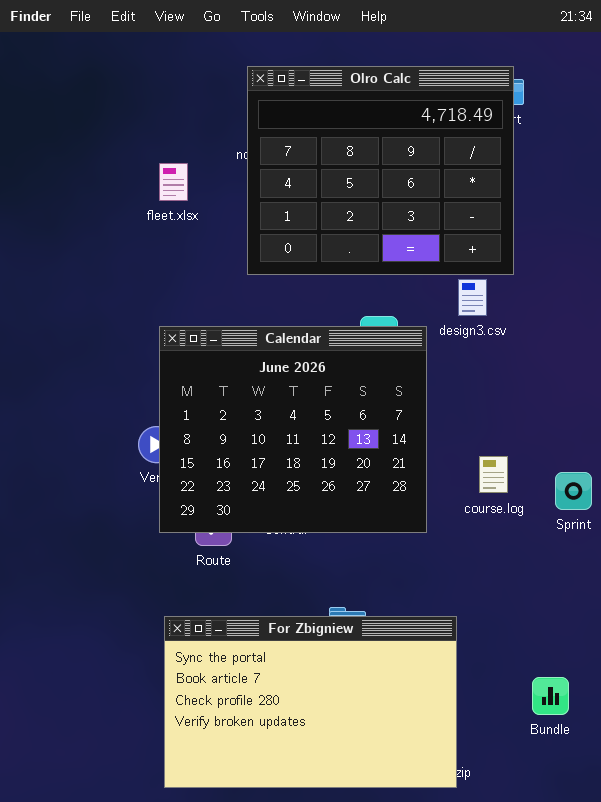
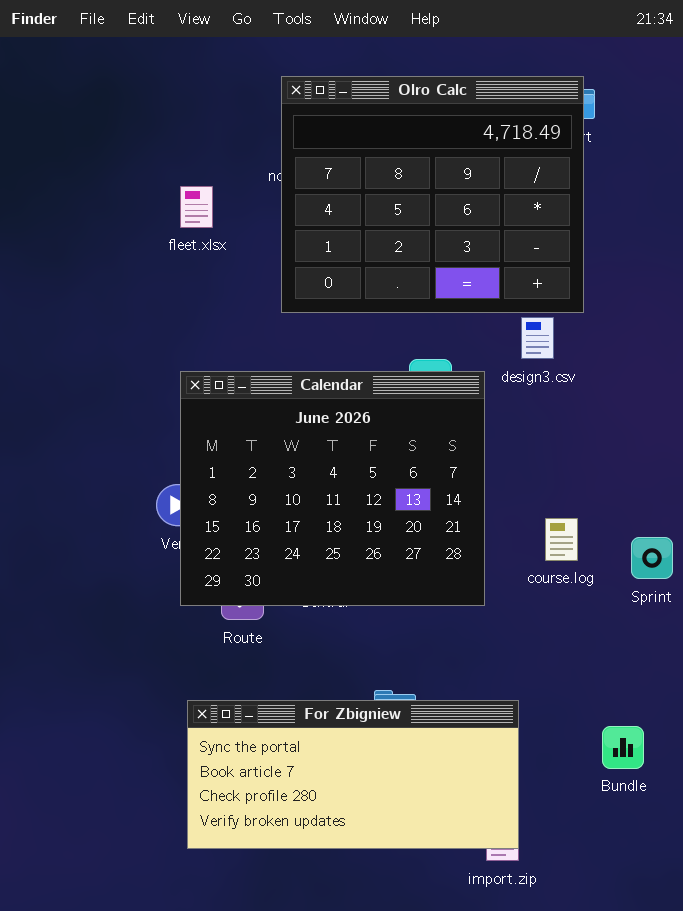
For Zbigniew: [164,616,457,788] -> [187,700,519,849], resized
Bundle: [532,677,569,715] -> [602,726,644,769], moved

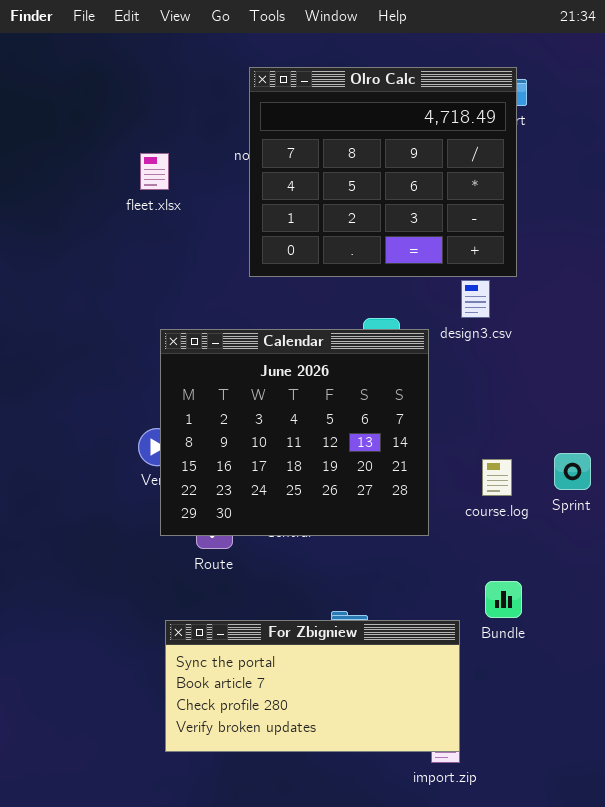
fleet.xlsx: [180,186,213,228] -> [140,153,169,190], moved
Sprint: [631,537,673,579] -> [554,453,591,490], moved
Bundle: [602,726,644,769] -> [485,581,522,618], moved

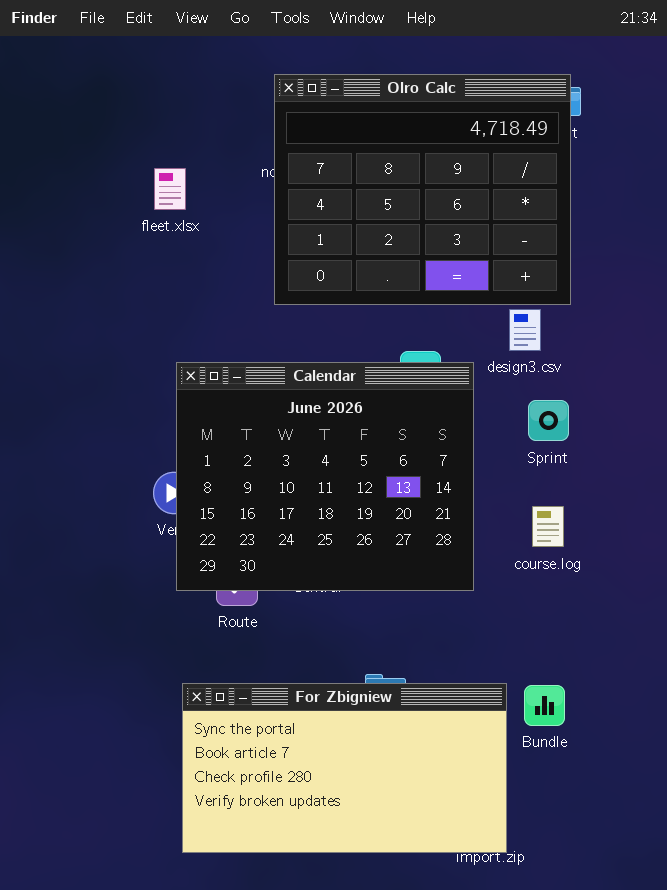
Sprint: [554,453,591,490] -> [528,400,569,441], moved
Bundle: [485,581,522,618] -> [524,685,565,726], moved
For Zbigniew: [165,620,460,752] -> [182,683,507,853], resized

